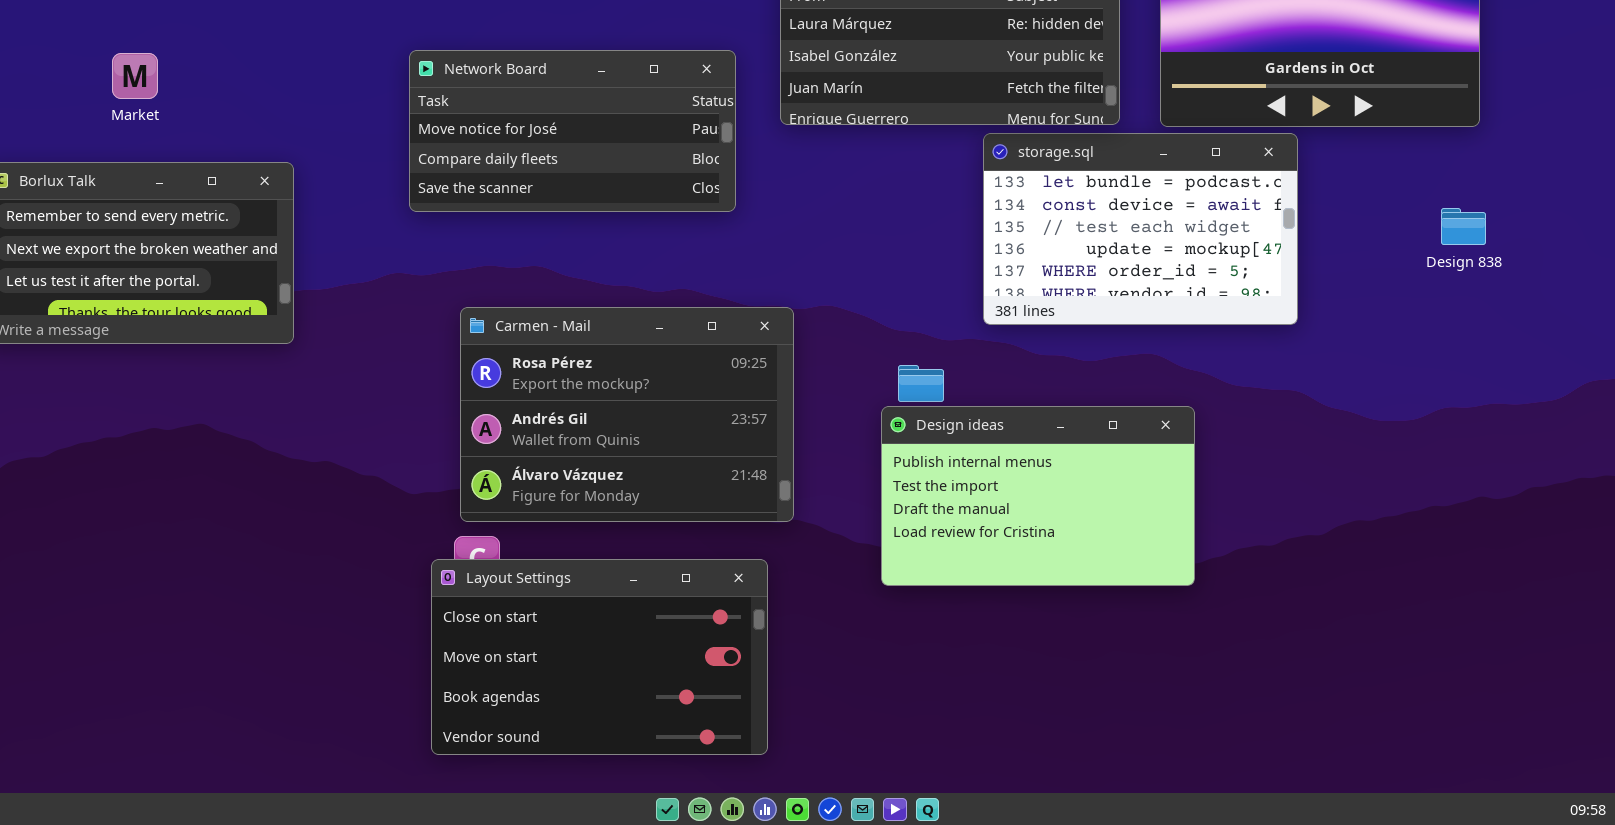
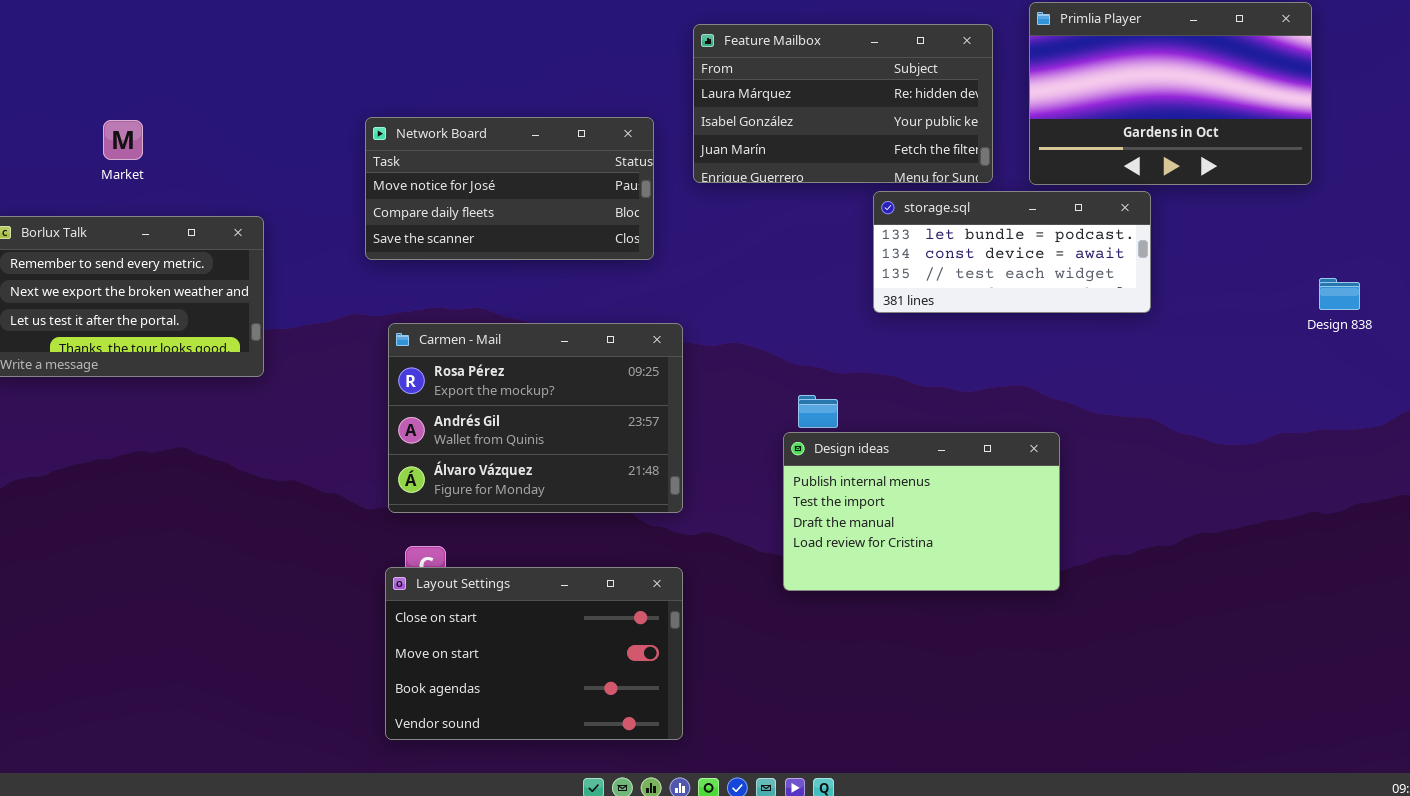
storage.sql: [983,133,1298,325] -> [873,191,1151,313], resized
Design 838: [1441,208,1486,245] -> [1319,278,1360,310], moved
Carmen - Mail: [460,307,794,522] -> [388,323,683,513], moved

